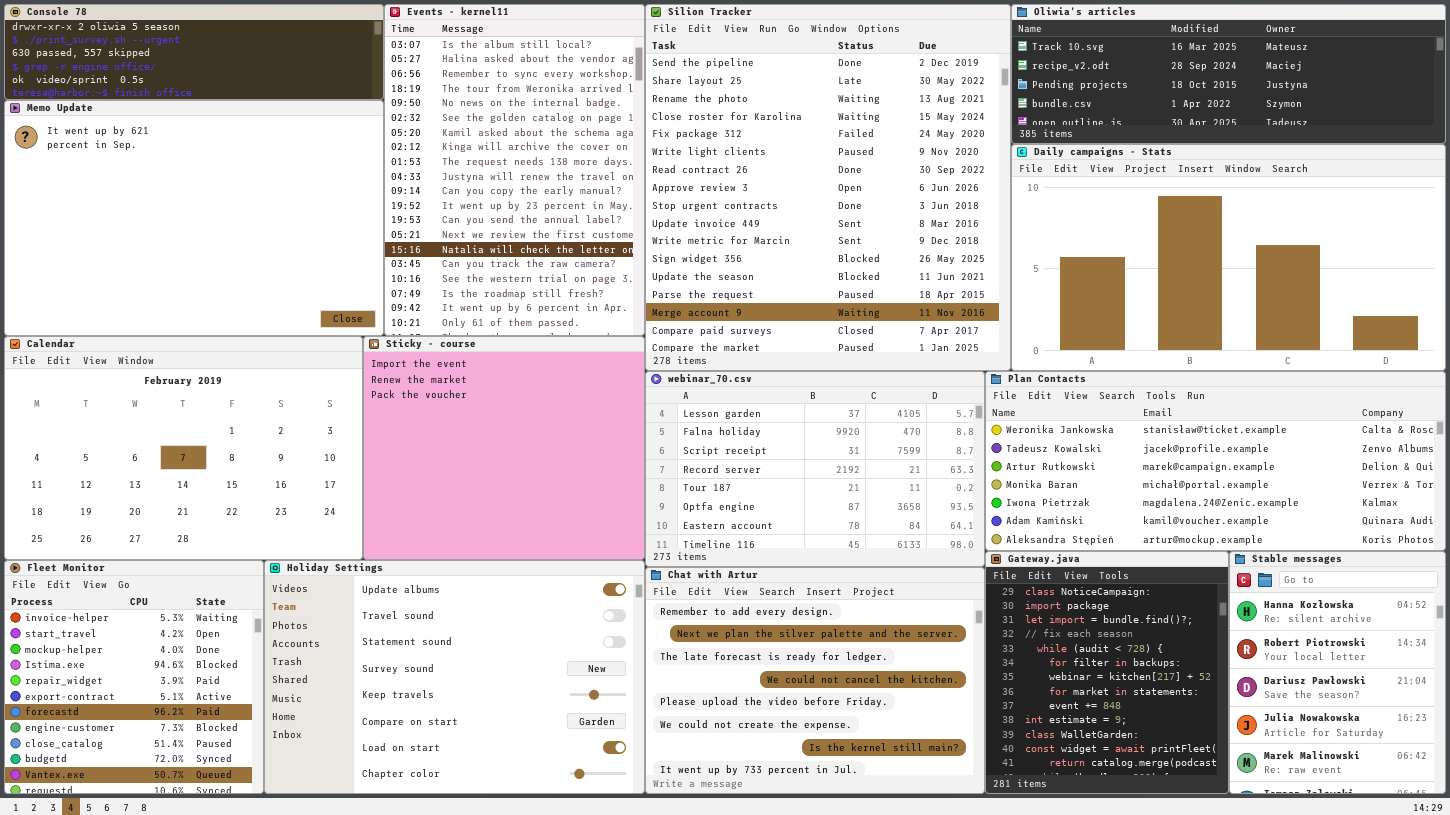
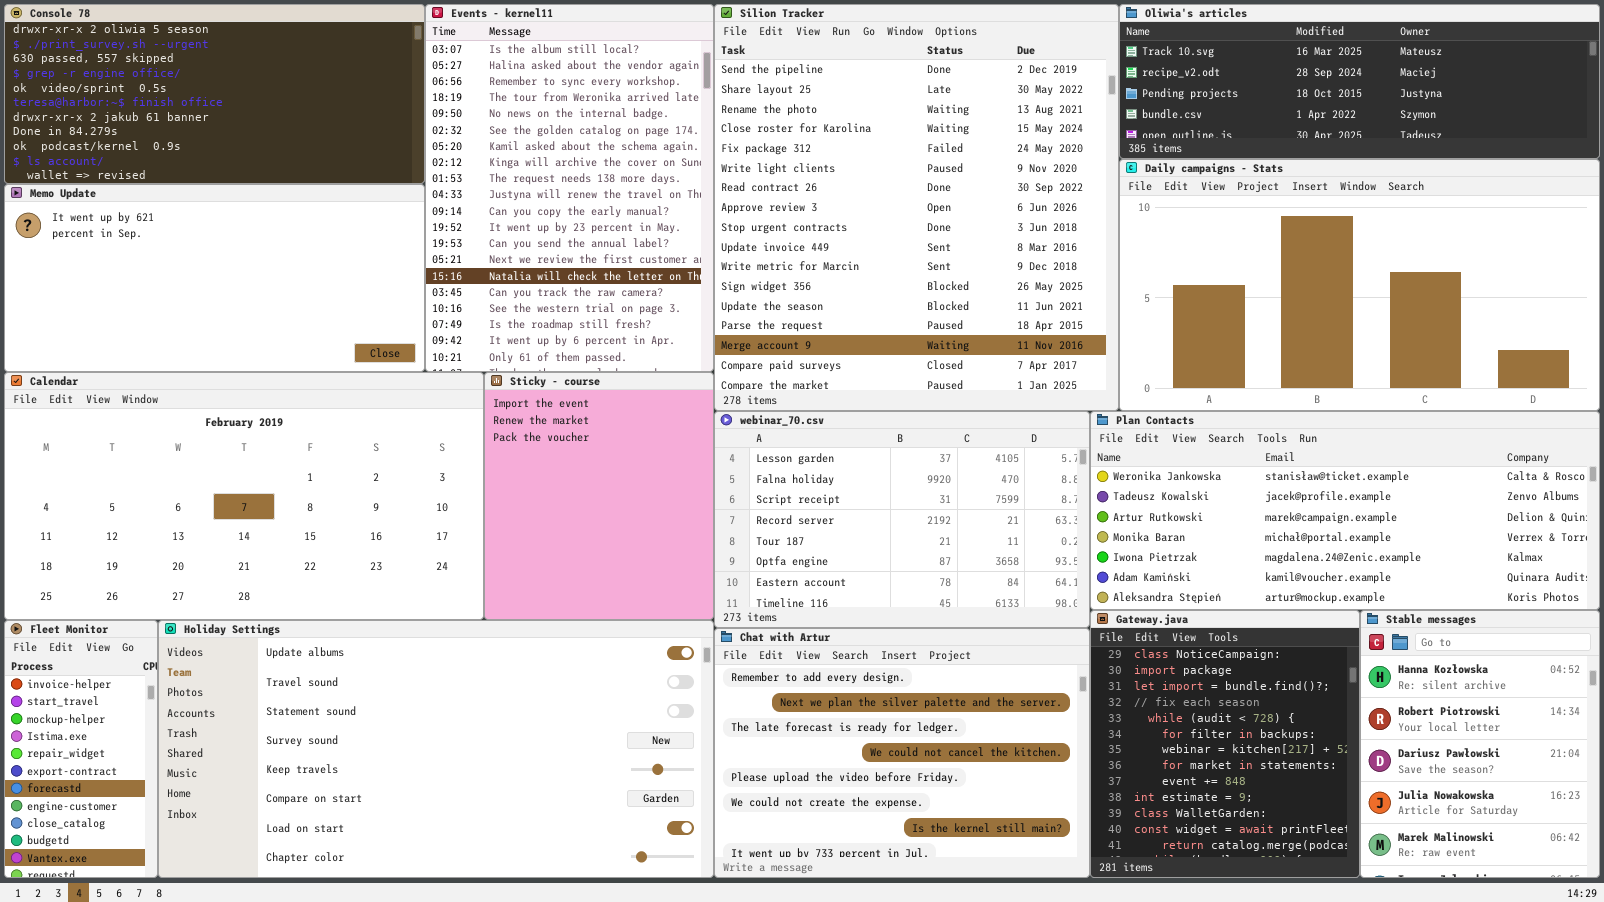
Console 78: [4,4,384,100] -> [4,4,425,184], resized
Memo Update: [4,100,384,336] -> [4,184,425,372], resized
Calendar: [4,336,363,560] -> [4,372,484,620], resized
Sticky - course: [363,336,645,560] -> [484,372,714,620], resized
Fleet Monitor: [4,560,264,794] -> [4,620,158,878], resized
Holiday Settings: [264,560,645,794] -> [158,620,714,878], resized

